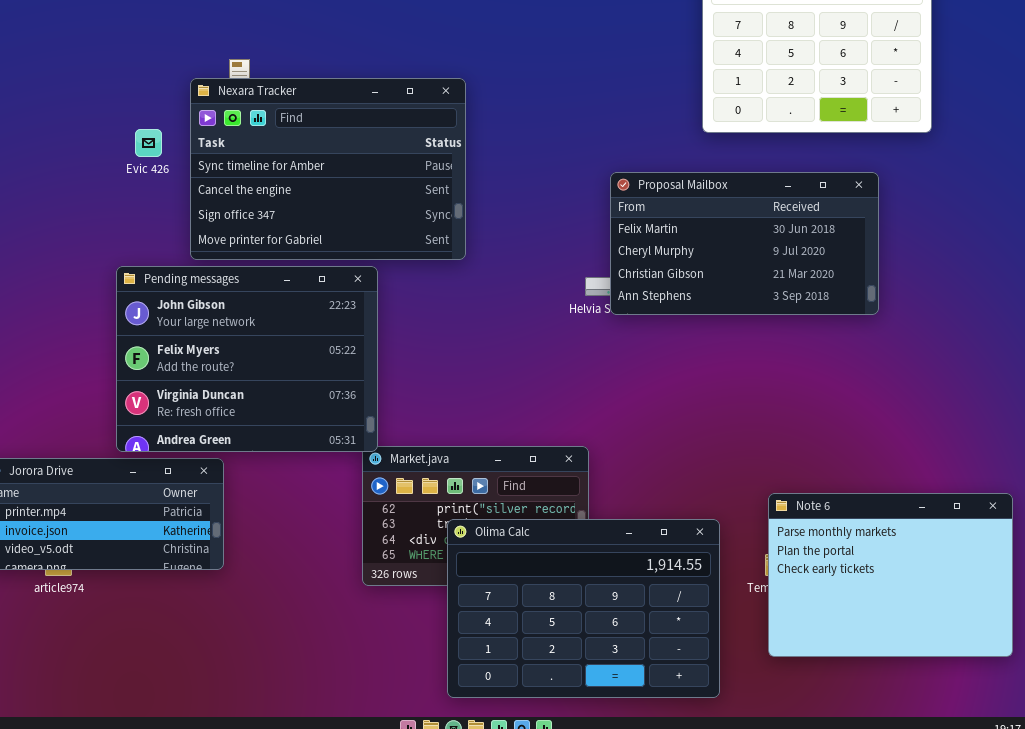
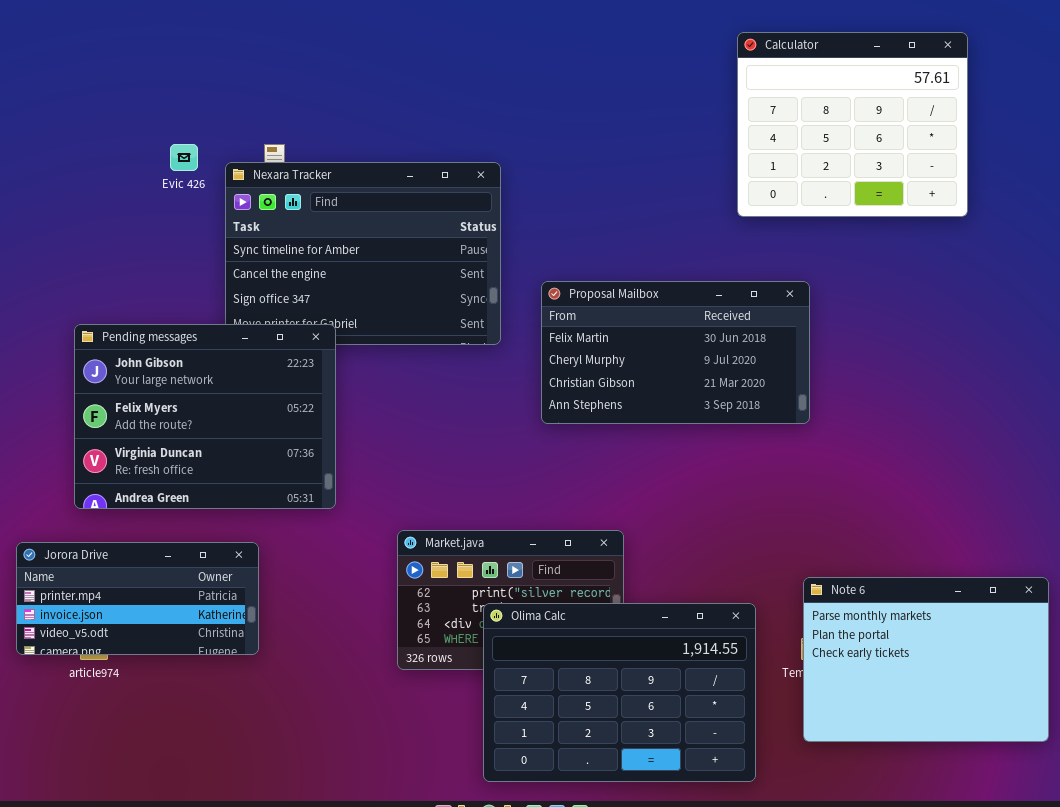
Evic 426: [135,129,162,157] -> [170,144,198,171], moved
Proposal Mailbox: [610,172,879,315] -> [541,281,810,424], moved
Pending messages: [116,266,378,452] -> [74,324,336,509], moved

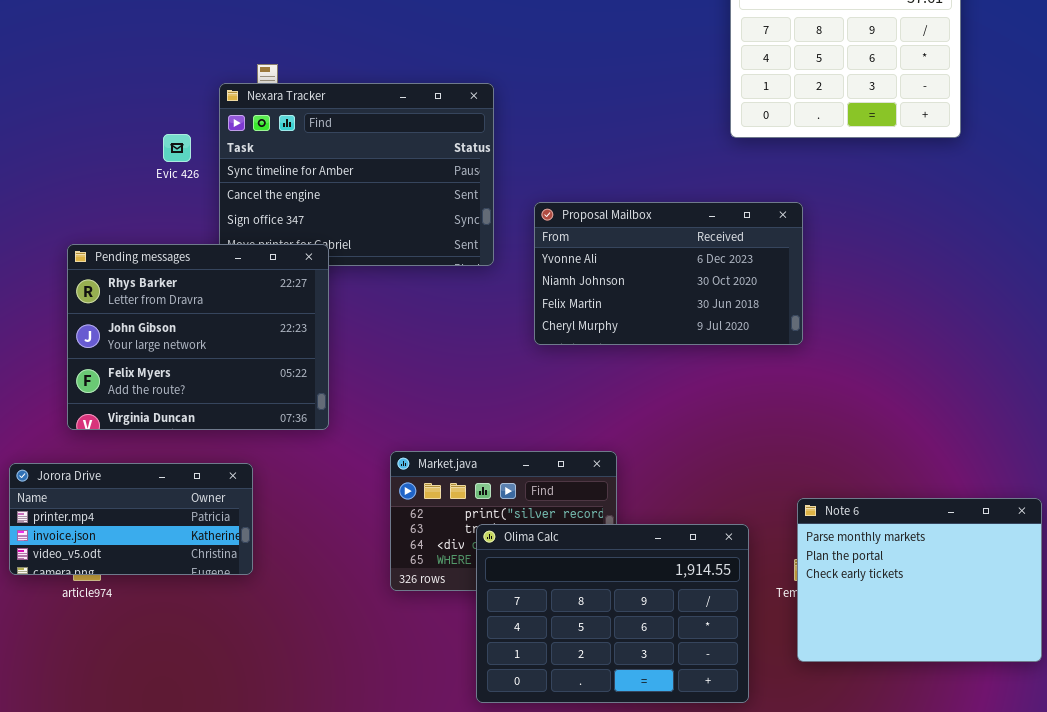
Evic 426: [170,144,198,171] -> [163,134,191,162], moved
Proposal Mailbox: [541,281,810,424] -> [534,202,803,345], scrolled up 2 rows
Pending messages: [74,324,336,509] -> [67,244,329,430], scrolled up 1 row

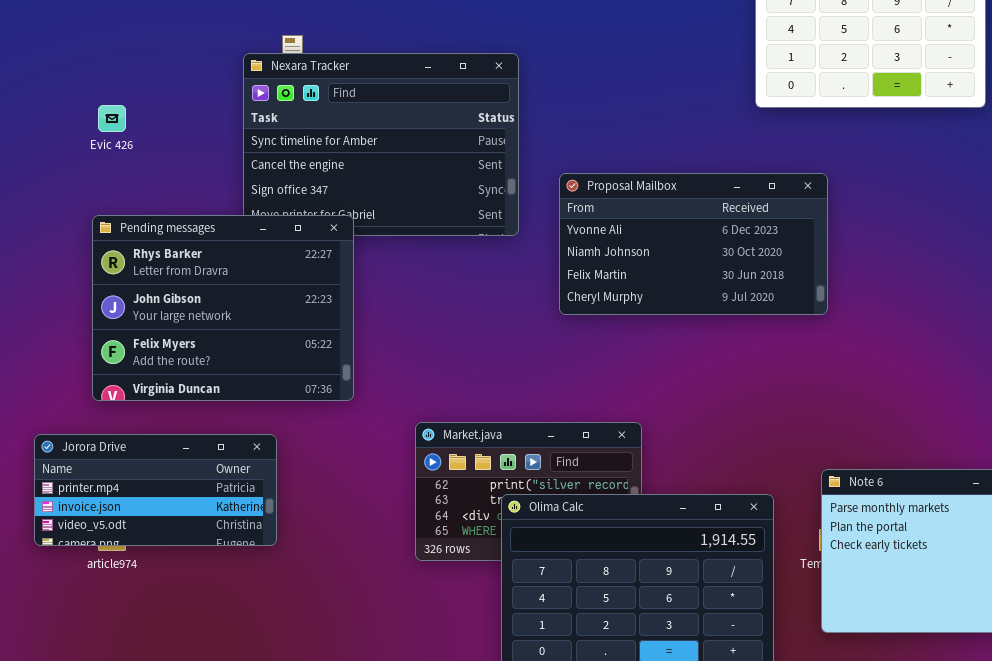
Evic 426: [163,134,191,162] -> [98,105,126,132], moved

